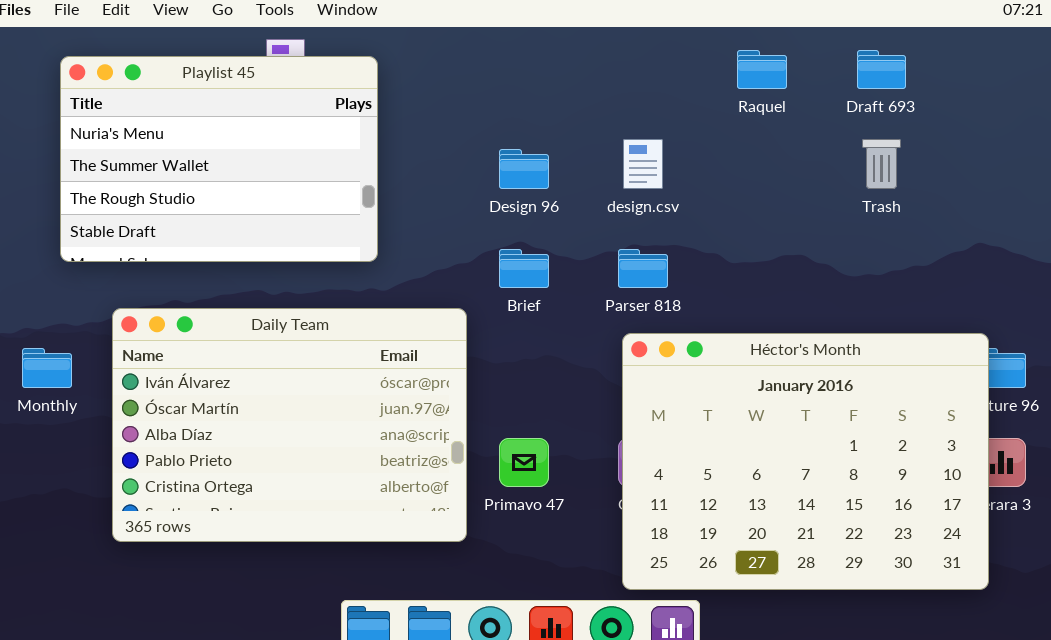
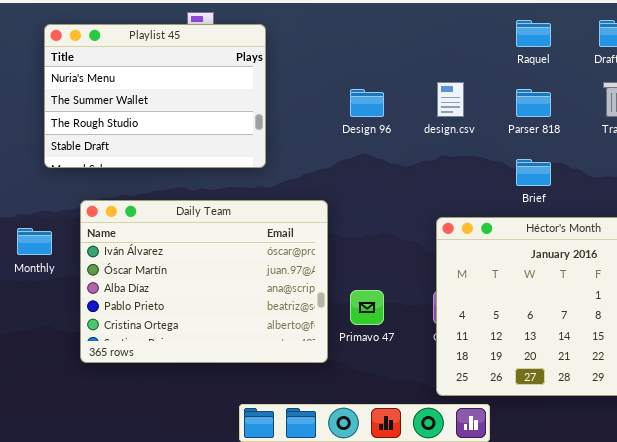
Brief: [499,249,549,288] -> [516,159,551,186], moved
Parser 818: [618,249,668,288] -> [516,89,551,117], moved

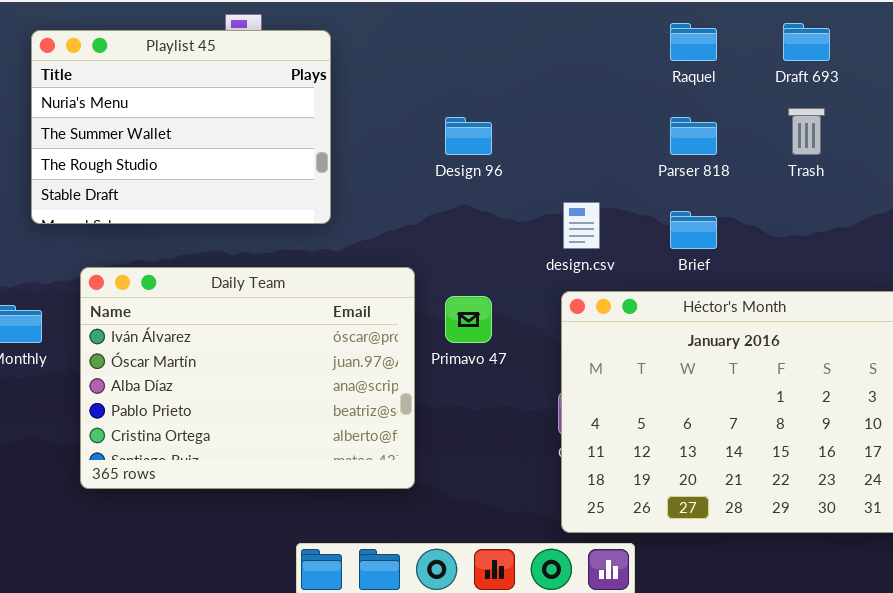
design.csv: [437,82,464,117] -> [563,202,600,249], moved
Primavo 47: [350,290,384,325] -> [445,296,492,343], moved

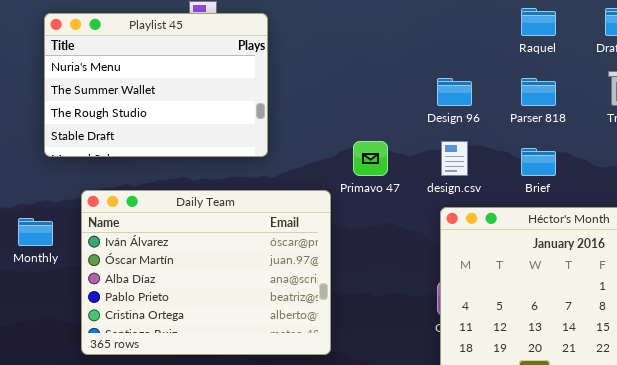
Design 96: [445,117,492,155] -> [437,78,472,106], moved
Primavo 47: [445,296,492,343] -> [353,141,388,176], moved

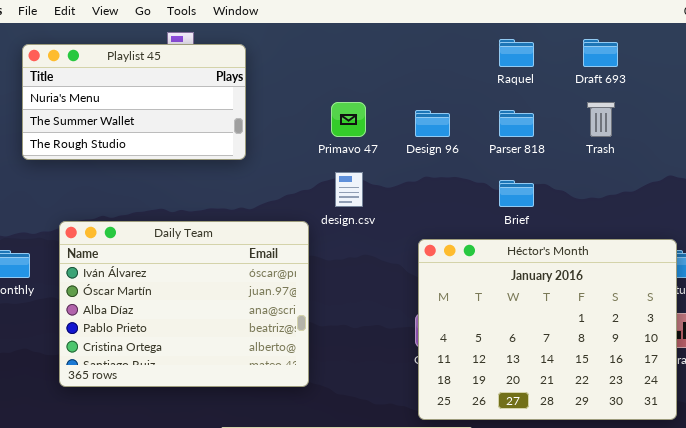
Playlist 45: [44,13,268,157] -> [22,44,246,160], resized
Primavo 47: [353,141,388,176] -> [331,102,366,137], moved
design.csv: [441,141,468,176] -> [335,172,363,207], moved

